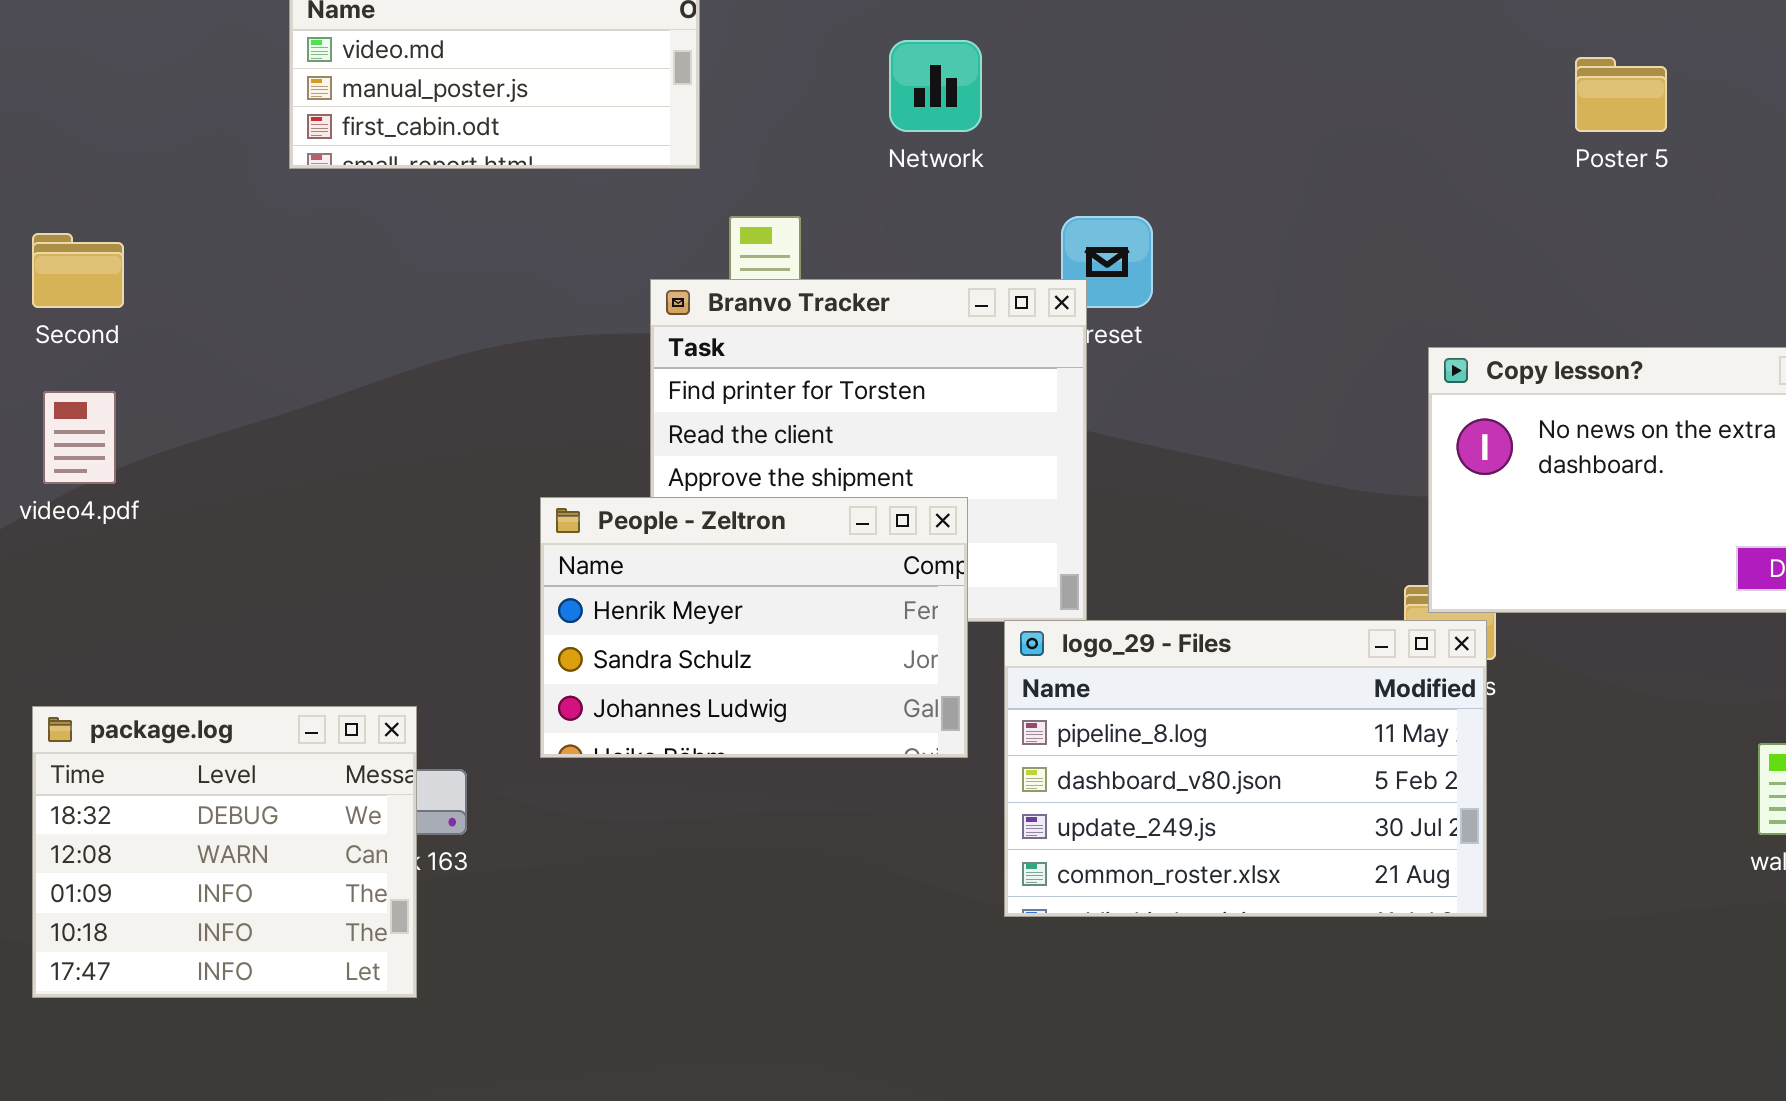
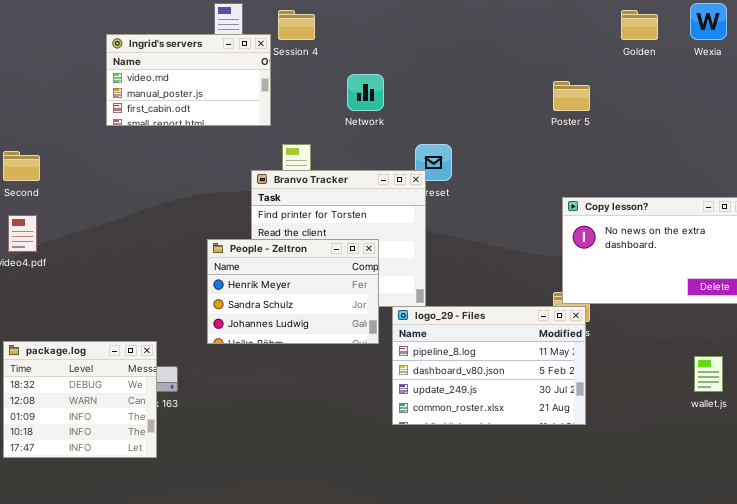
Poster 5: [1575,57,1667,132] -> [553,81,590,111], moved
People - Zeltron: [540,497,968,758] -> [207,239,379,344], moved

